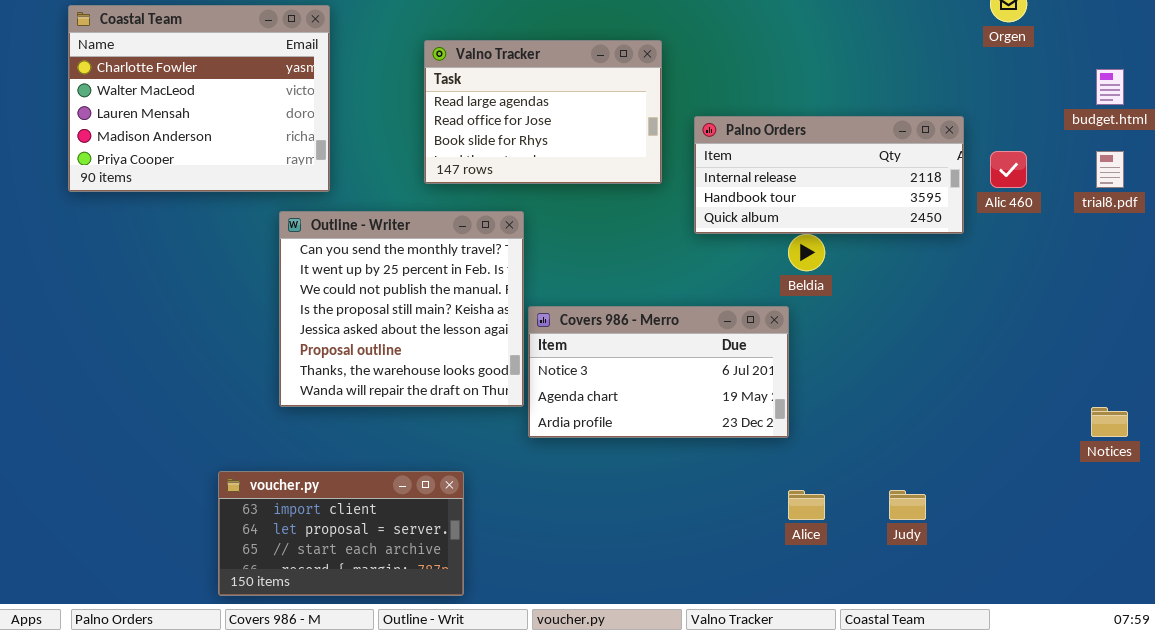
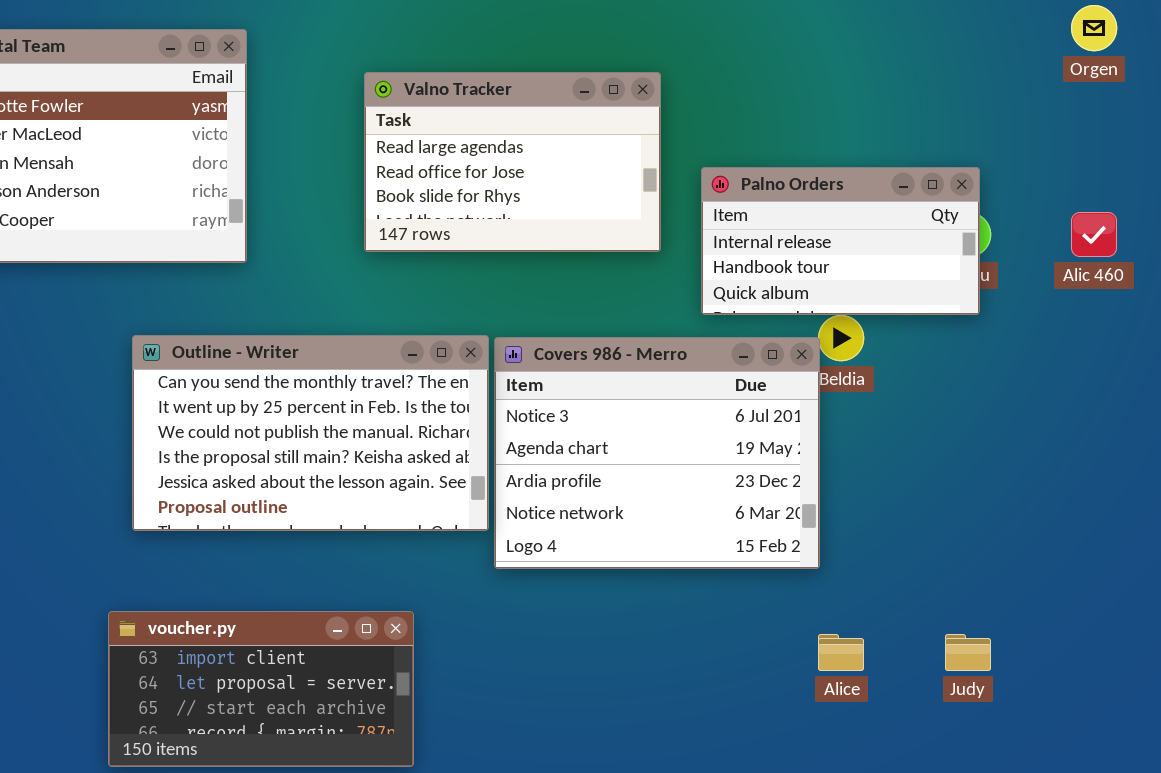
Palno Orders: [694,116,964,234] -> [701,167,980,315], resized
Outline - Writer: [279,211,524,407] -> [132,335,489,531], resized
Covers 986 - Merro: [528,306,789,438] -> [494,337,820,569], resized

